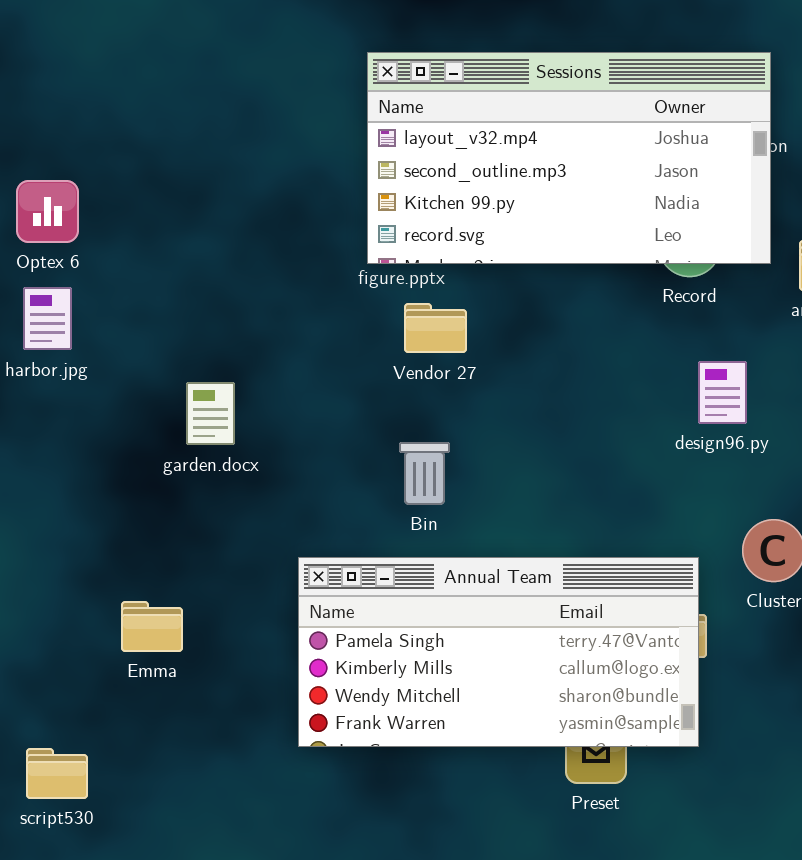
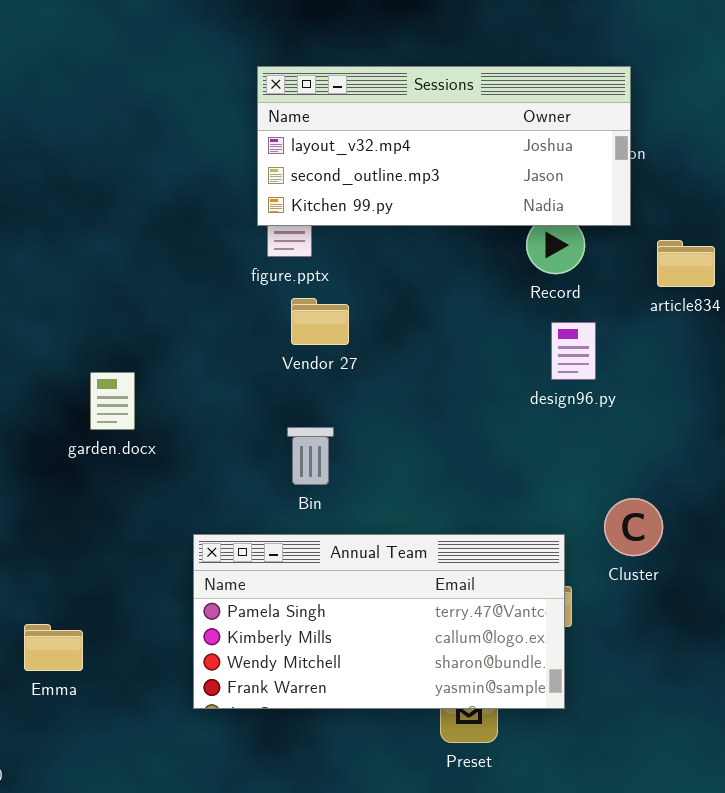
Sessions: [367,52,771,264] -> [257,66,631,226], resized
design96.py: [698,361,747,424] -> [551,322,596,380], moved
Emma: [121,601,183,652] -> [24,624,83,671], moved

